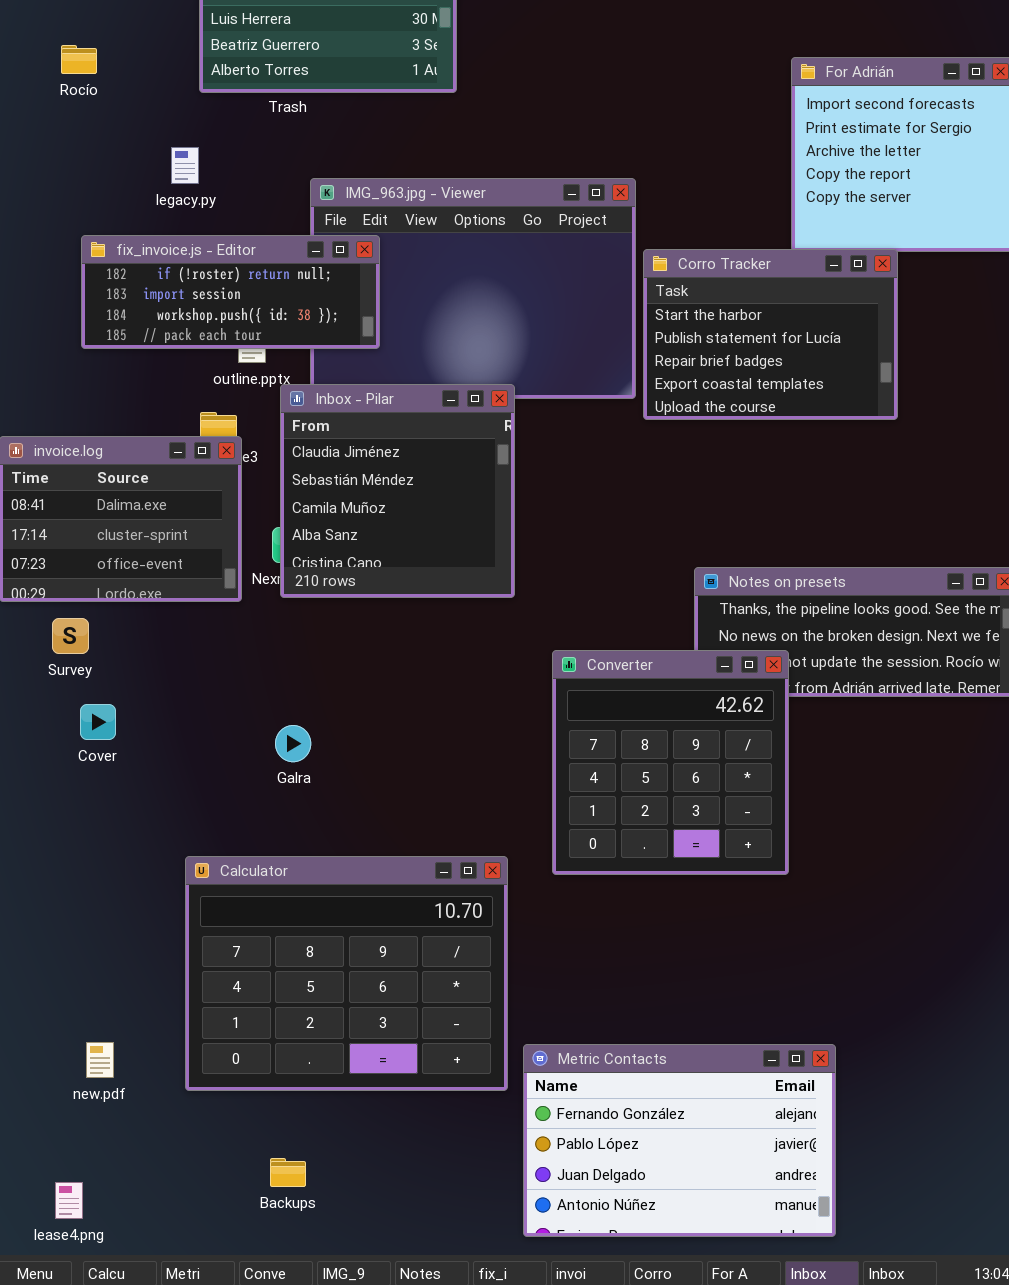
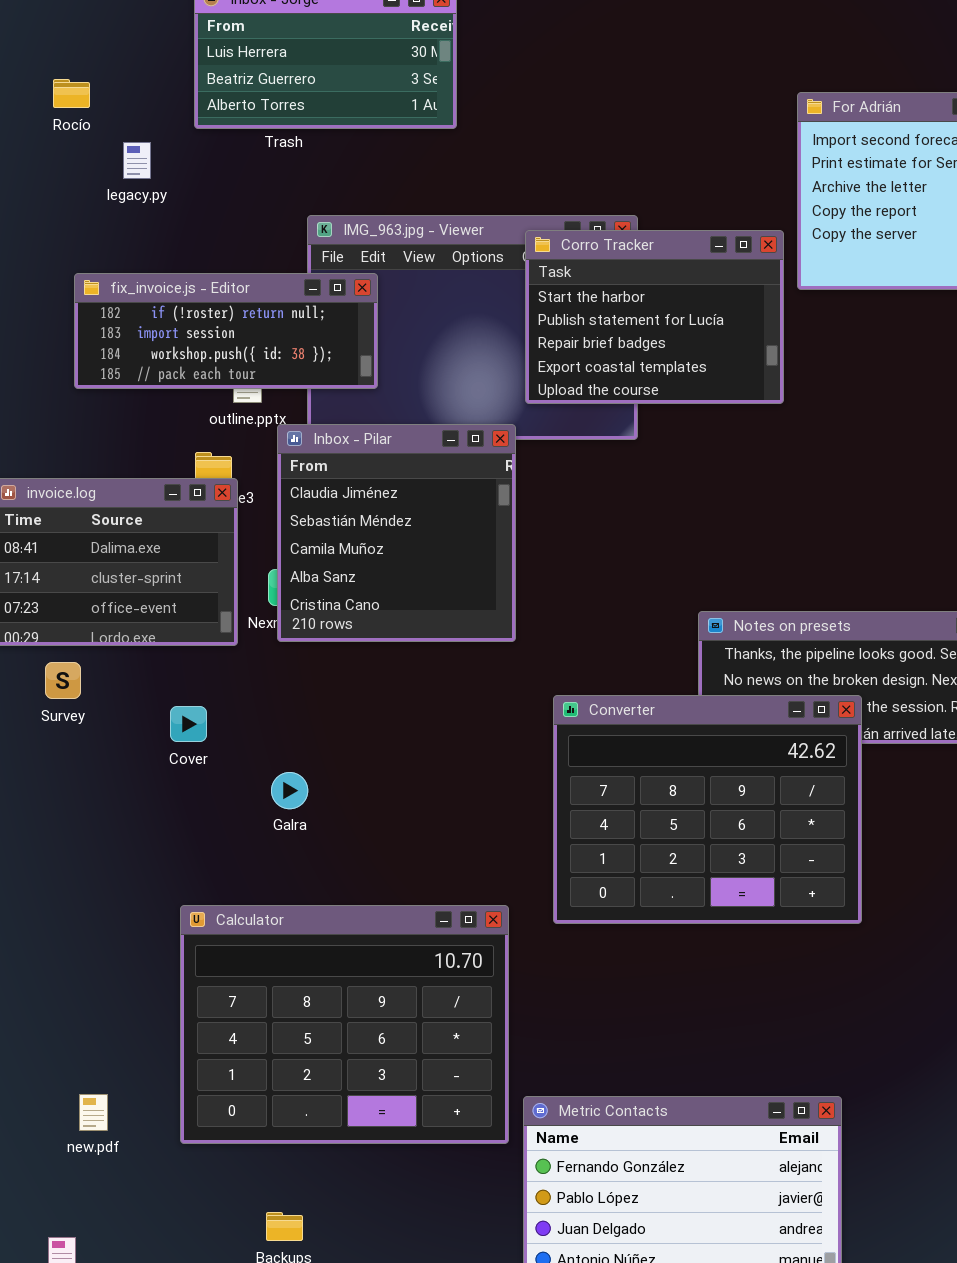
legacy.py: [171,147,199,184] -> [123,142,151,179], moved
Corro Tracker: [643,249,898,420] -> [525,230,784,404], moved
Converter: [552,650,789,875] -> [553,695,862,924], resized
Cover: [80,704,116,740] -> [170,706,207,742], moved

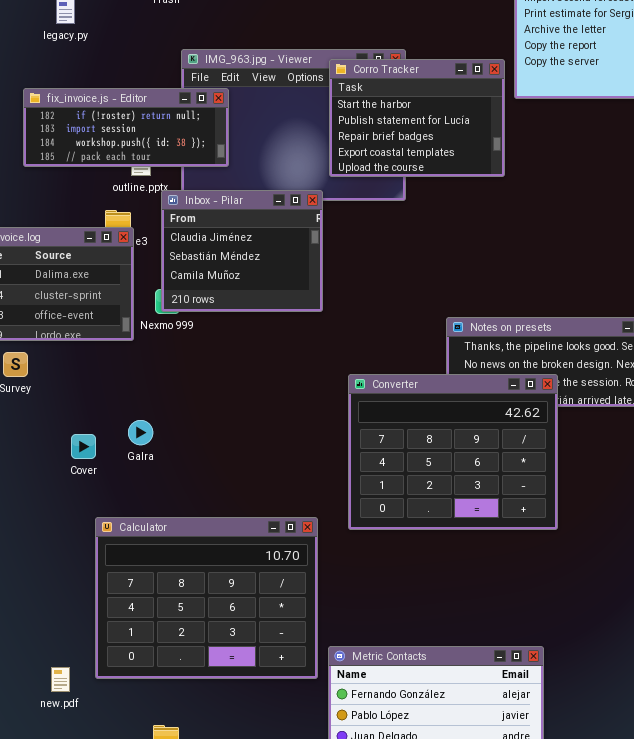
Inbox - Pilar: [277,424,516,642] -> [161,190,323,312], resized
Cover: [170,706,207,742] -> [71,434,96,459], moved
Galra: [271,772,308,809] -> [128,420,153,445], moved
new.pdf: [79,1094,108,1131] -> [51,667,70,692], moved

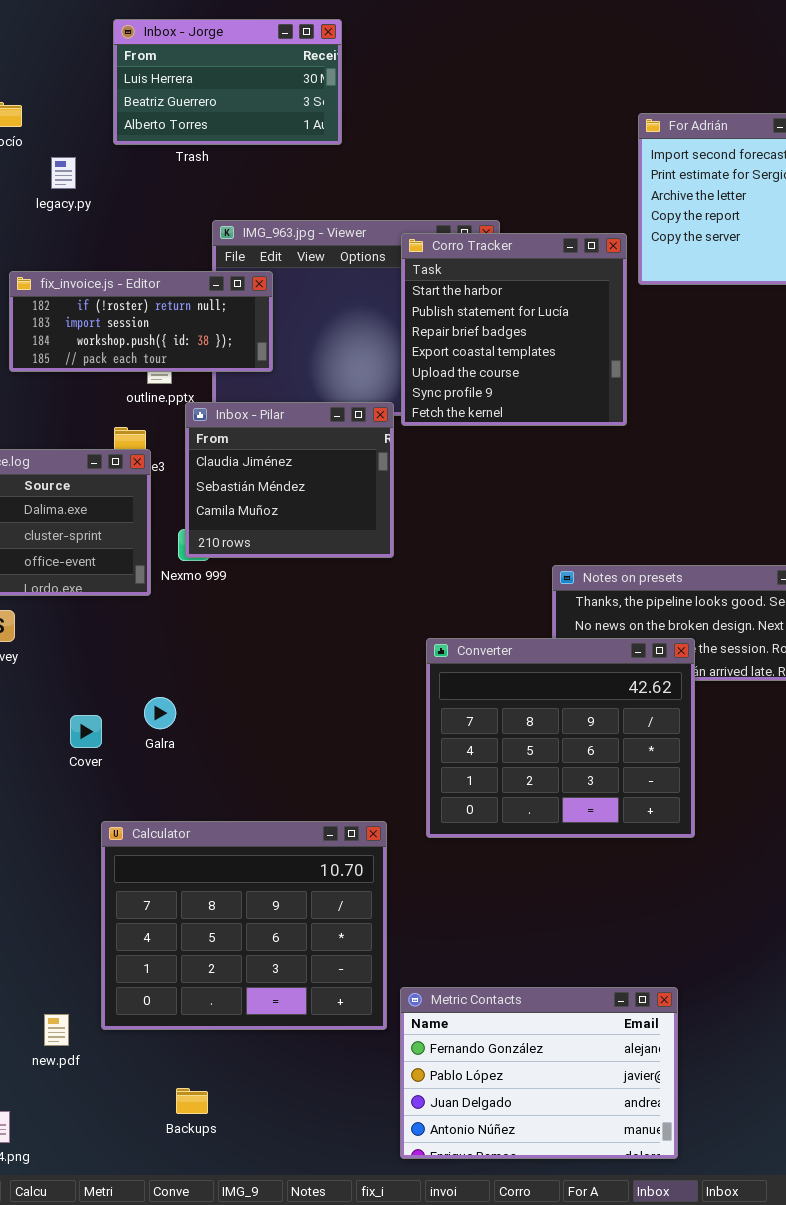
Corro Tracker: [329,59,505,177] -> [401,233,627,426], resized

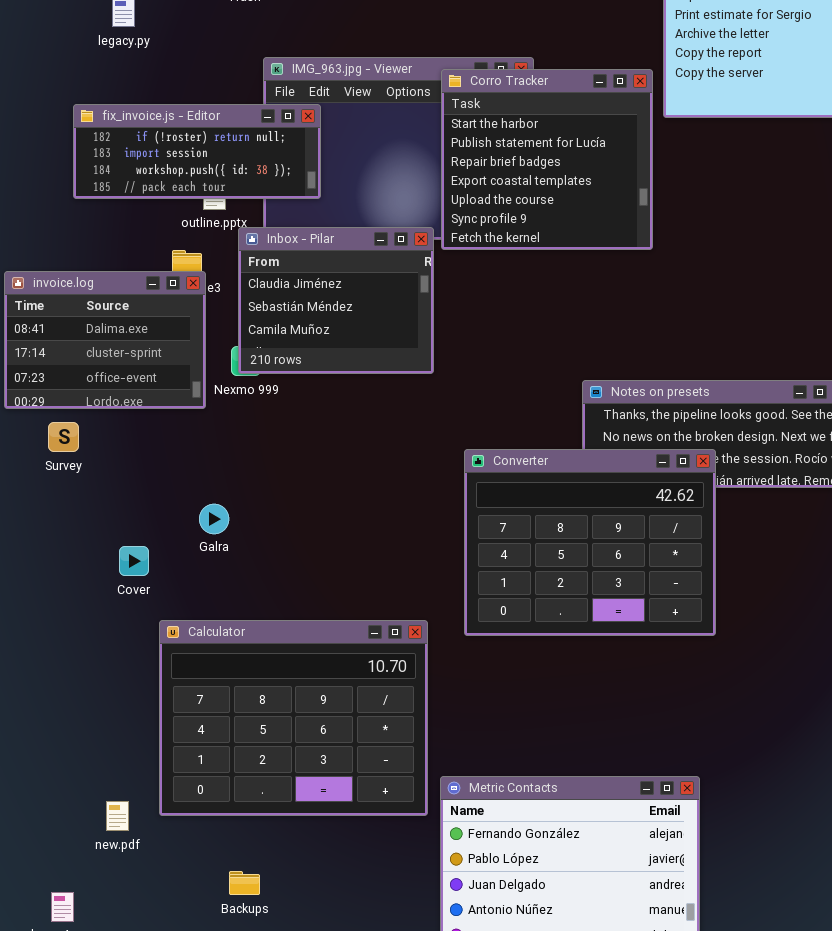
Cover: [70,715,102,748] -> [119,546,149,576], moved

